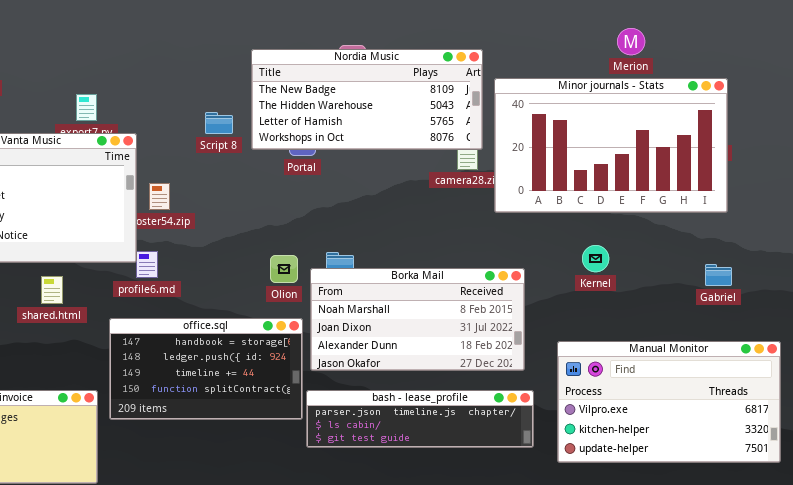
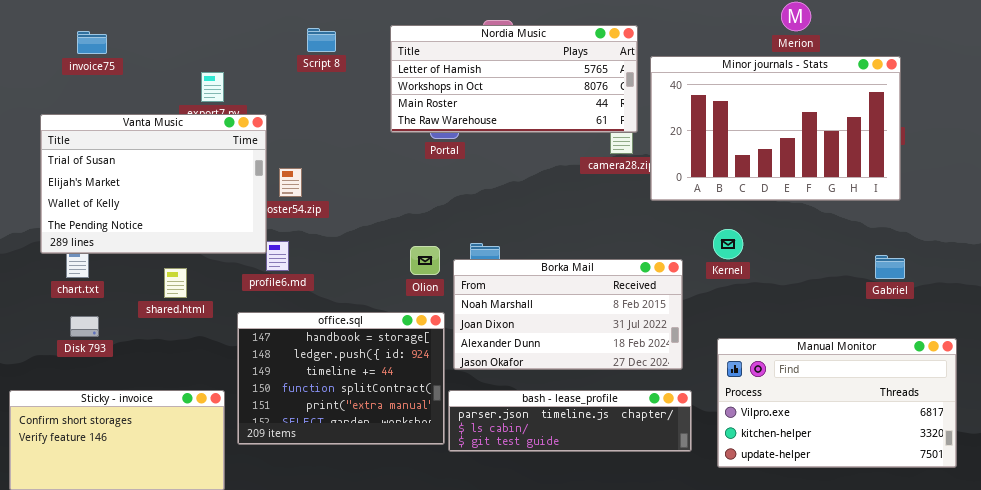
Nordia Music: [251,49,483,150] -> [390,25,638,133], scrolled down 2 rows
Script 8: [205,112,233,134] -> [307,28,336,52], moved
Kernel: [582,245,609,272] -> [713,229,743,259], moved
office.sql: [109,318,303,420] -> [237,312,445,445], resized

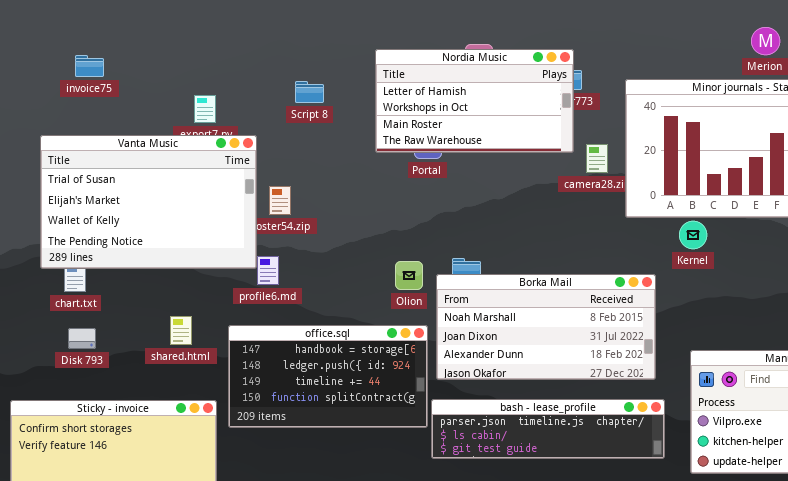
Nordia Music: [390,25,638,133] -> [375,49,574,153], resized
Script 8: [307,28,336,52] -> [295,81,324,103], moved
Kernel: [713,229,743,259] -> [679,221,707,249], moved
shared.html: [164,268,187,298] -> [170,316,192,345], moved
office.sql: [237,312,445,445] -> [228,325,428,428], resized

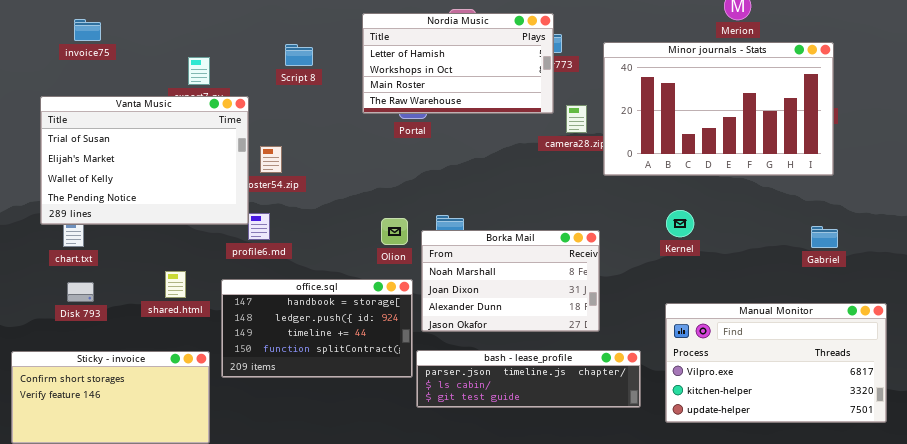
Kernel: [679,221,707,249] -> [666,210,694,237], moved
Borka Mail: [436,274,656,380] -> [421,230,600,332], resized

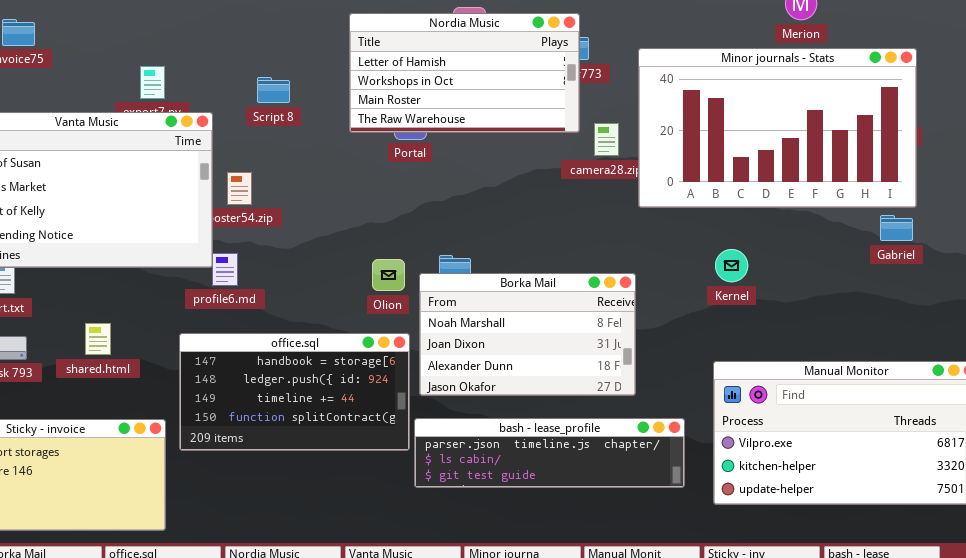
Script 8: [285,44,313,66] -> [257,77,290,103], moved
Gabriel: [811,226,838,248] -> [880,215,913,241], moved
shared.html: [165,271,186,298] -> [85,323,111,355], moved

